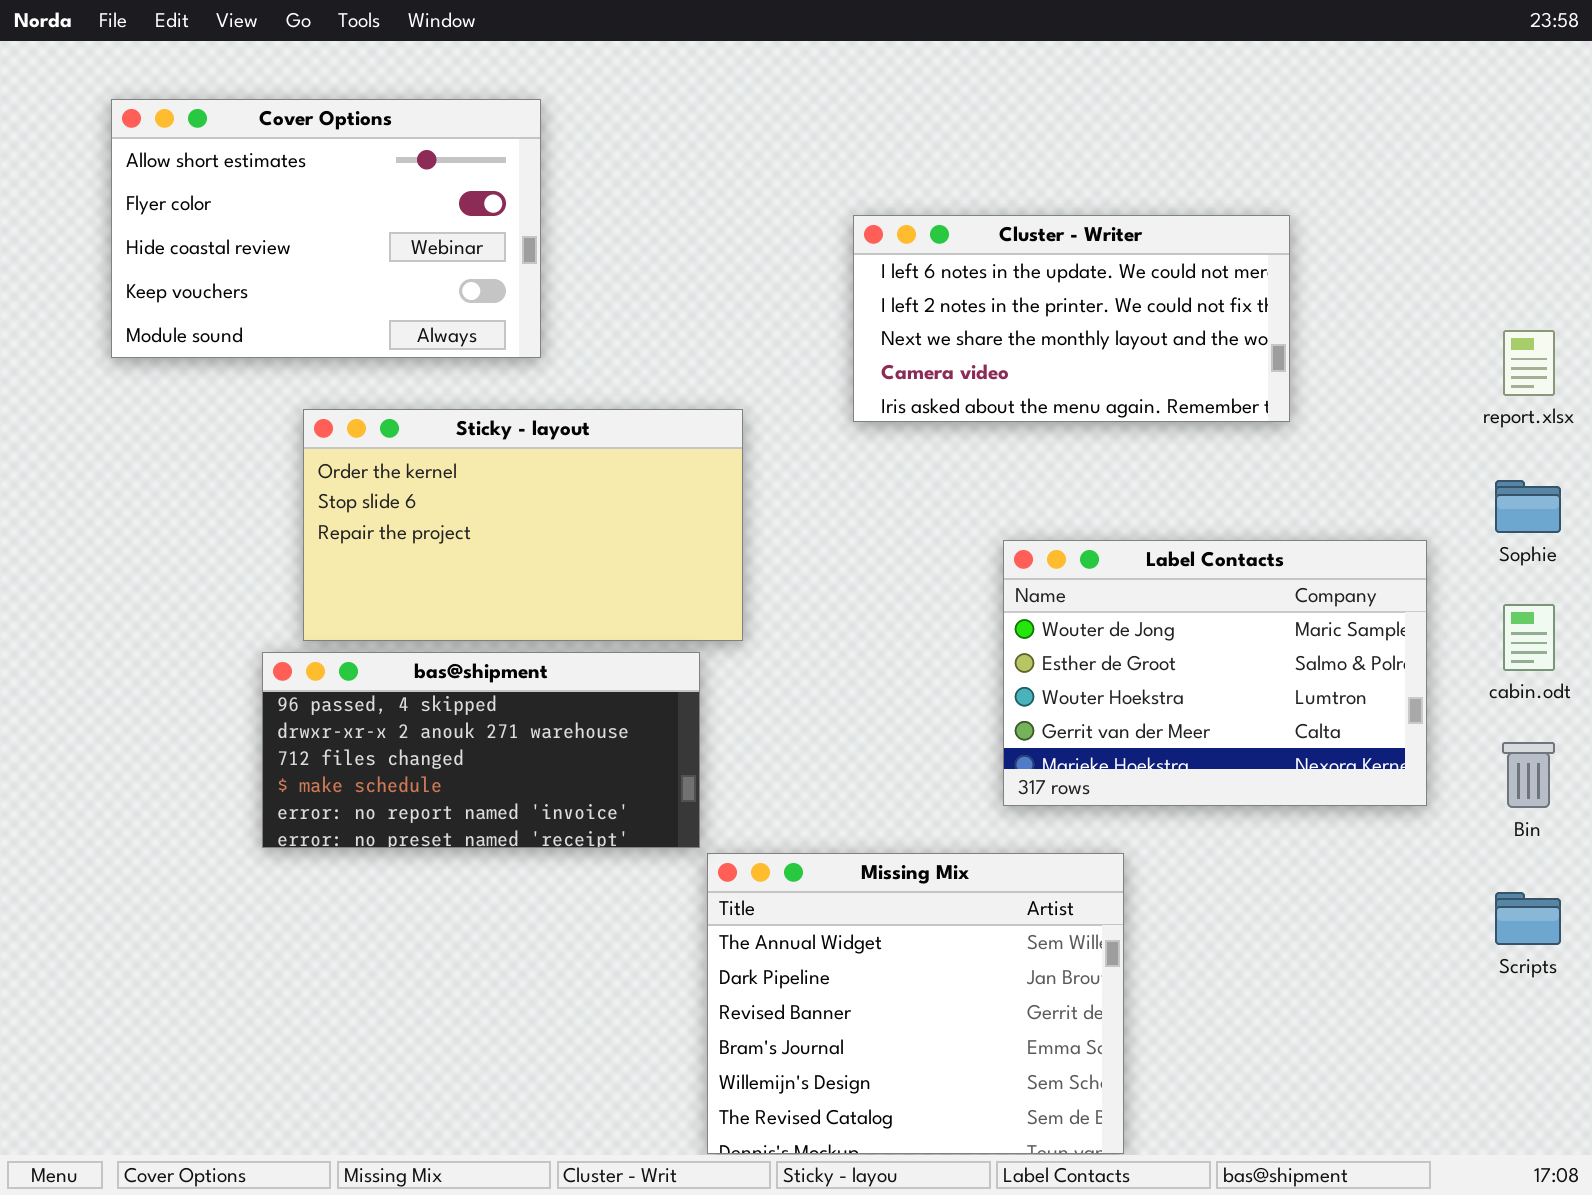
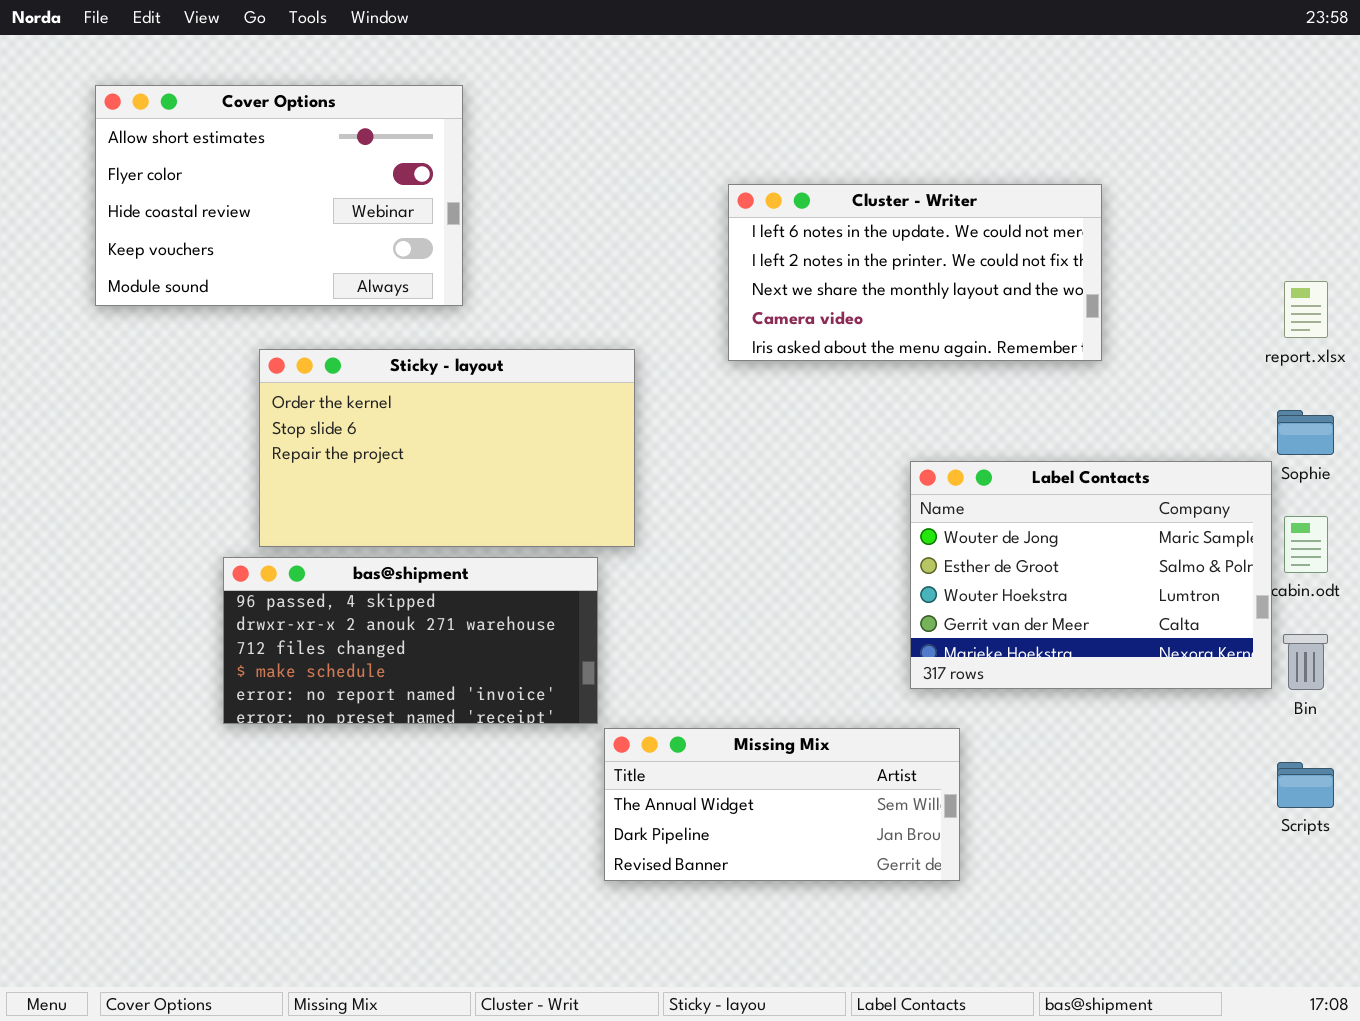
Label Contacts: [1003,540,1427,806] -> [910,461,1272,689], moved
Missing Mix: [707,853,1124,1154] -> [604,728,960,881], resized

